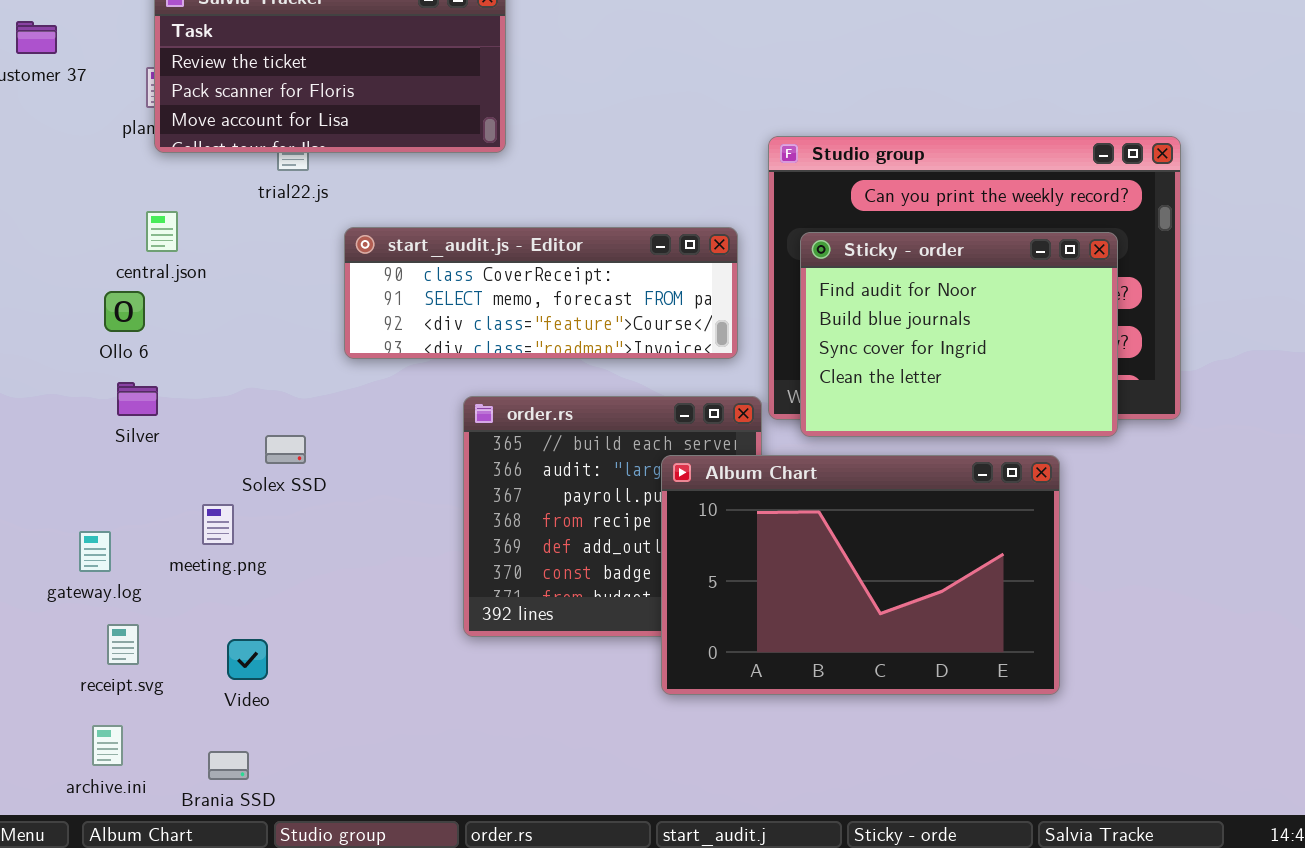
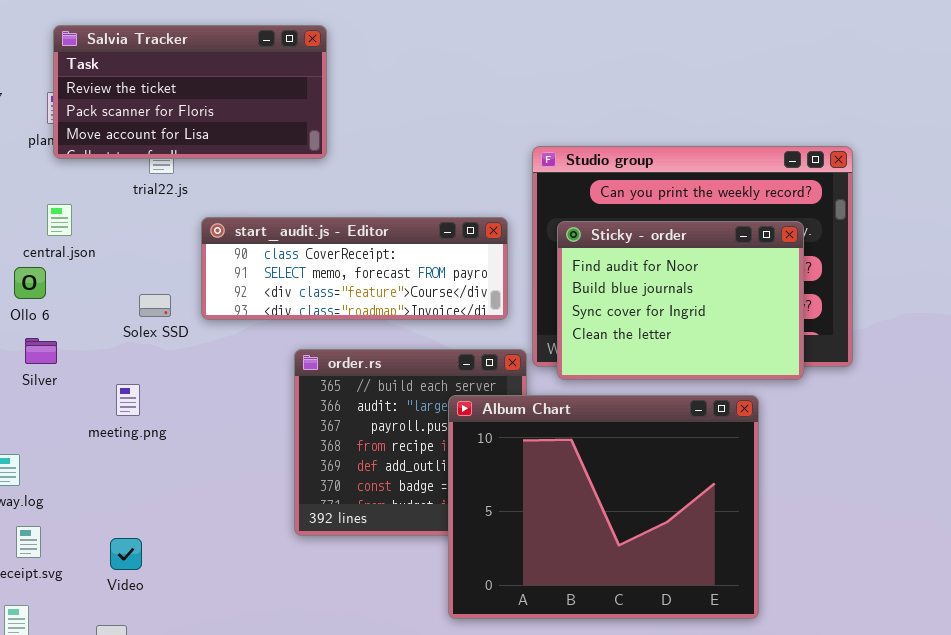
Solex SSD: [265,435,306,464] -> [139,294,171,317], moved
Album Chart: [661,455,1060,695] -> [448,395,759,619], resized
meeting.png: [202,504,234,545] -> [116,384,140,416], moved

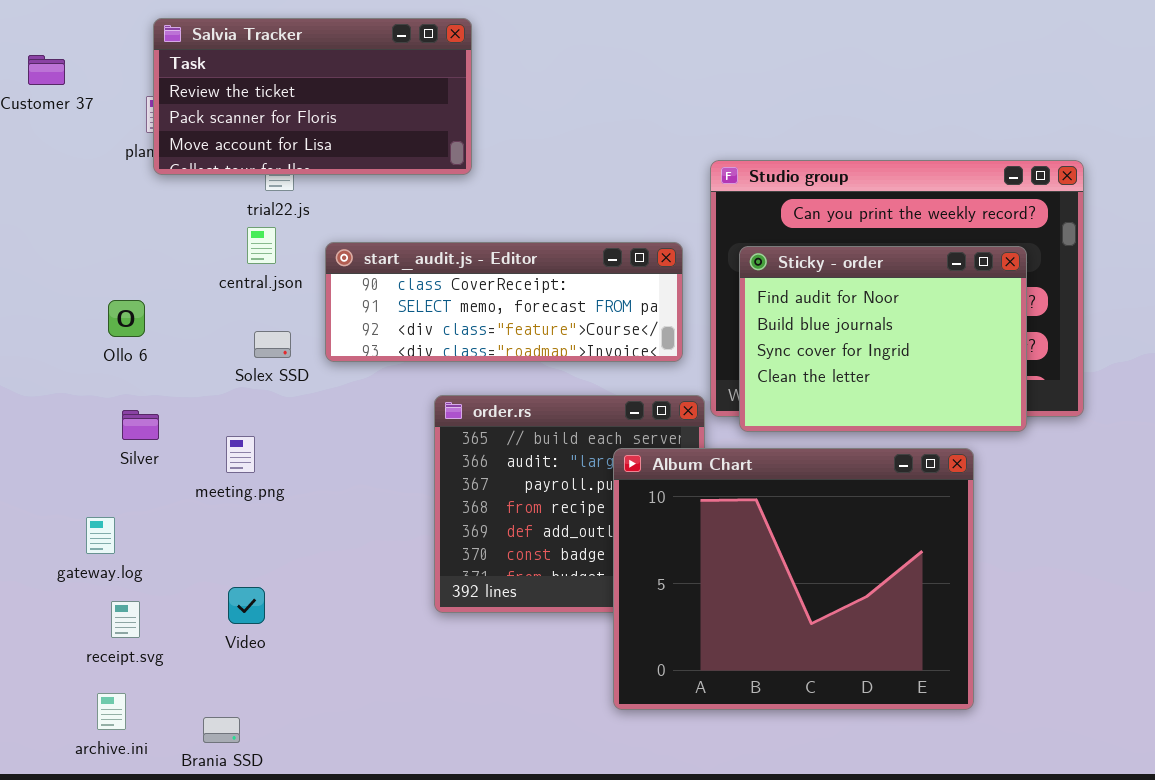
central.json: [47,204,72,236] -> [247,227,276,264], moved
Silver: [25,338,57,364] -> [122,410,159,440], moved
Video: [110,538,142,570] -> [228,587,265,624], moved

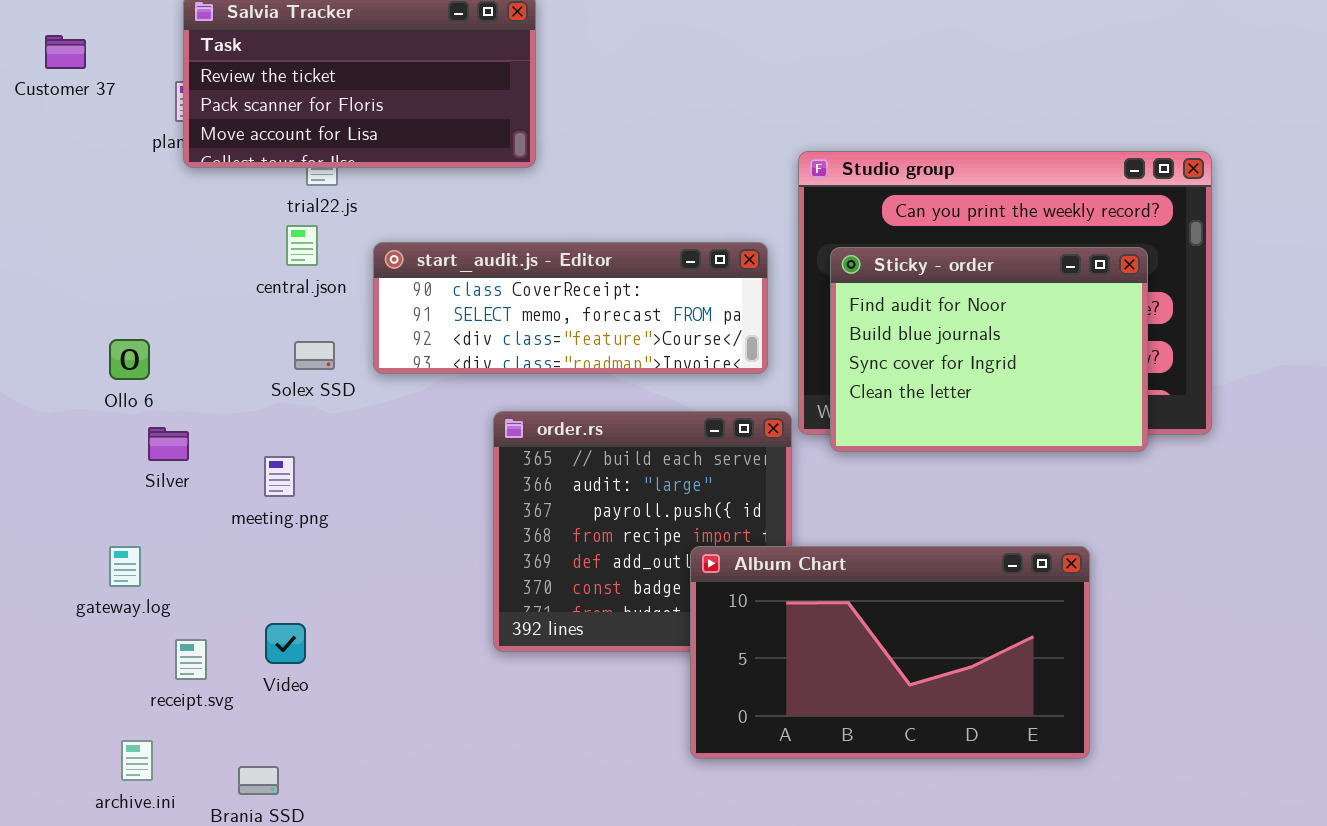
Ollo 6: [108,300,145,337] -> [109,339,150,380], moved
Album Chart: [613,448,974,710] -> [690,546,1090,759], resized
receipt.svg: [111,601,140,638] -> [175,639,207,680], moved

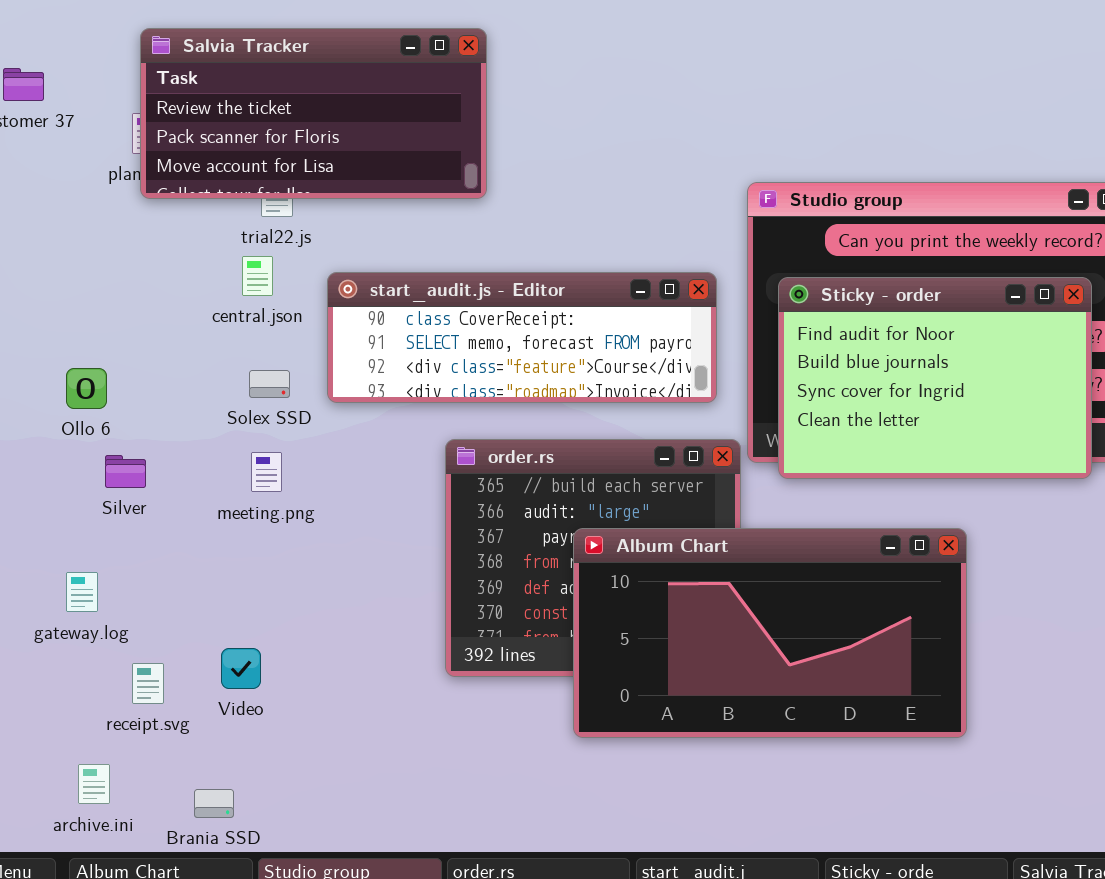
meeting.png: [264,456,295,497] -> [251,452,282,492], moved
Album Chart: [690,546,1090,759] -> [573,528,967,738], moved

